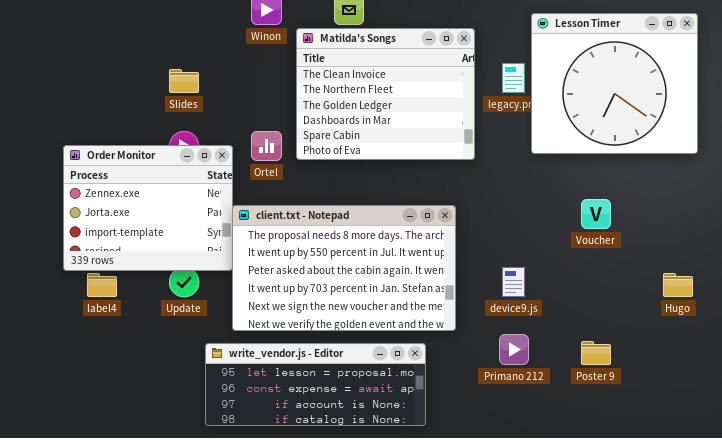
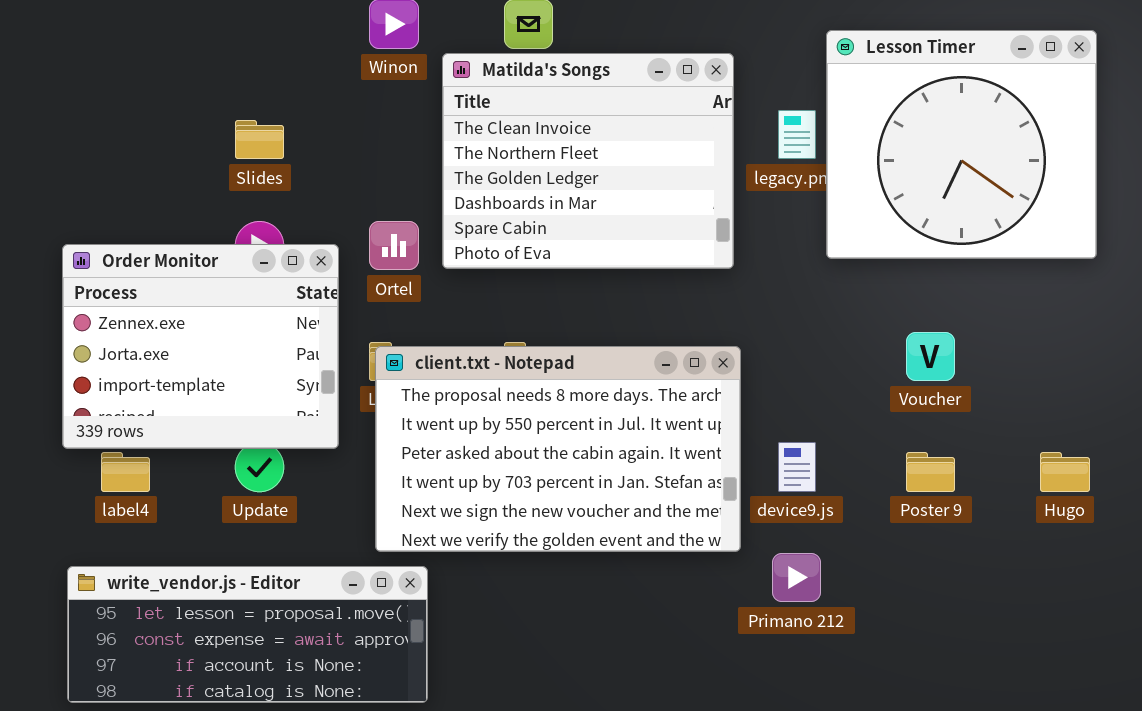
client.txt - Notepad: [232,205,456,331] -> [375,346,741,552], moved
Poster 9: [581,341,611,365] -> [906,452,955,492], moved
write_vendor.js - Editor: [205,343,426,426] -> [67,566,428,703], moved

